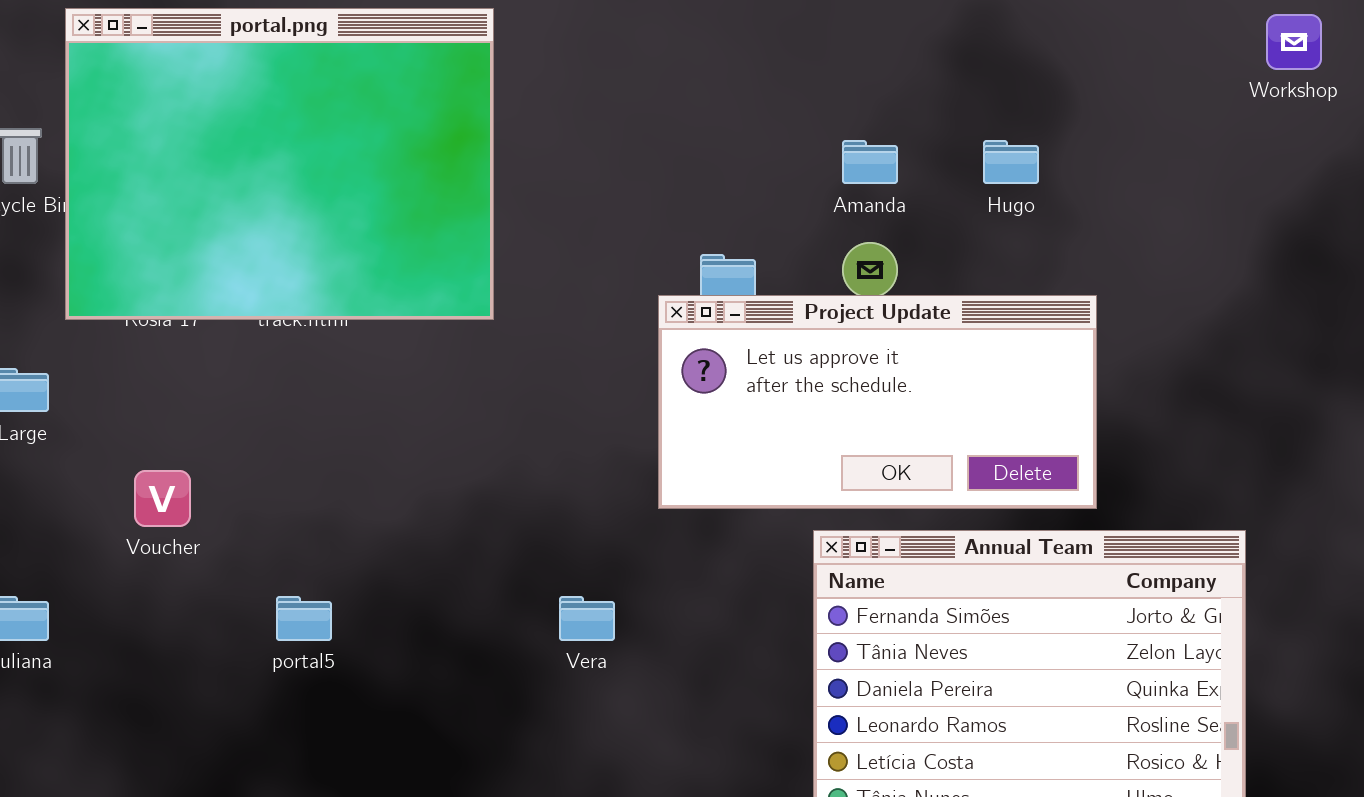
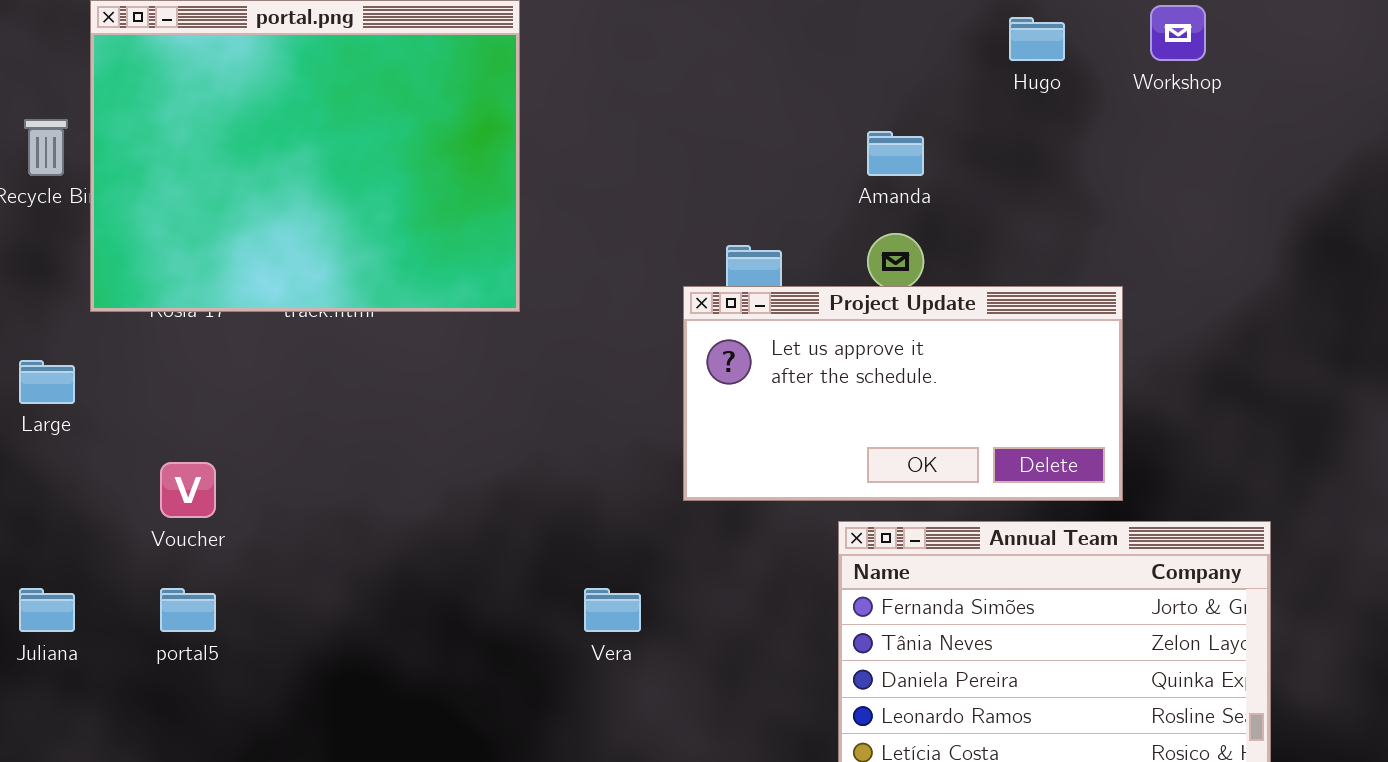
Workshop: [1266,14,1322,70] -> [1150,5,1206,61], moved
Hugo: [983,140,1039,184] -> [1009,17,1065,61], moved
portal5: [276,596,332,641] -> [160,588,216,632], moved

